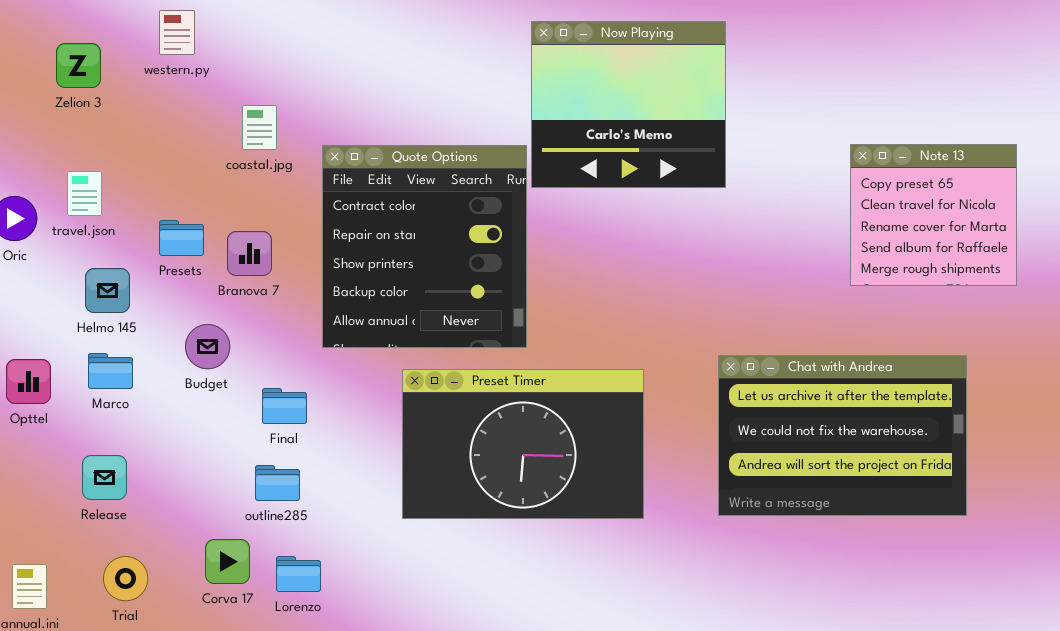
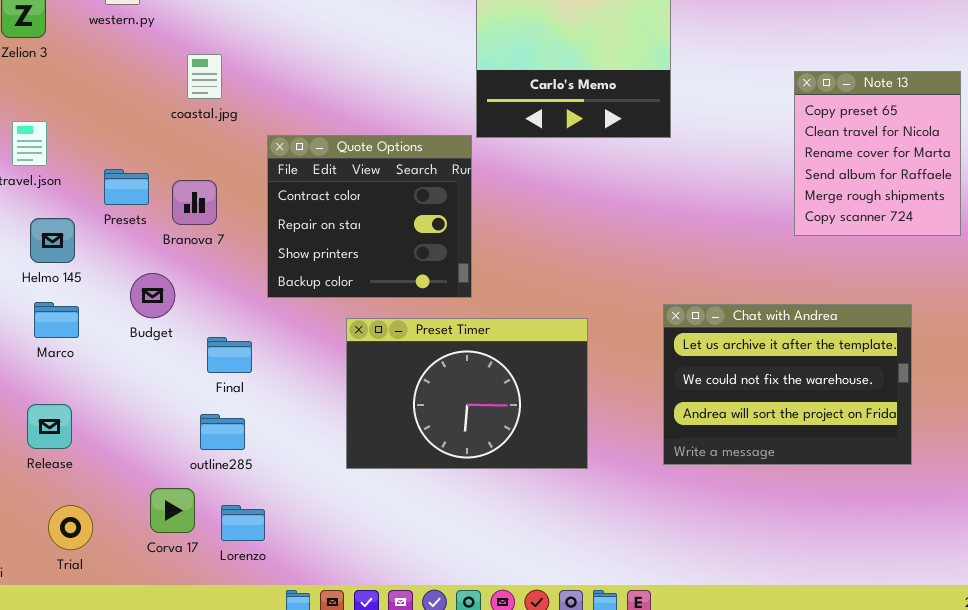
Note 13: [850,144,1017,286] -> [794,71,961,236], resized
Quote Options: [322,145,527,348] -> [267,135,472,298], resized

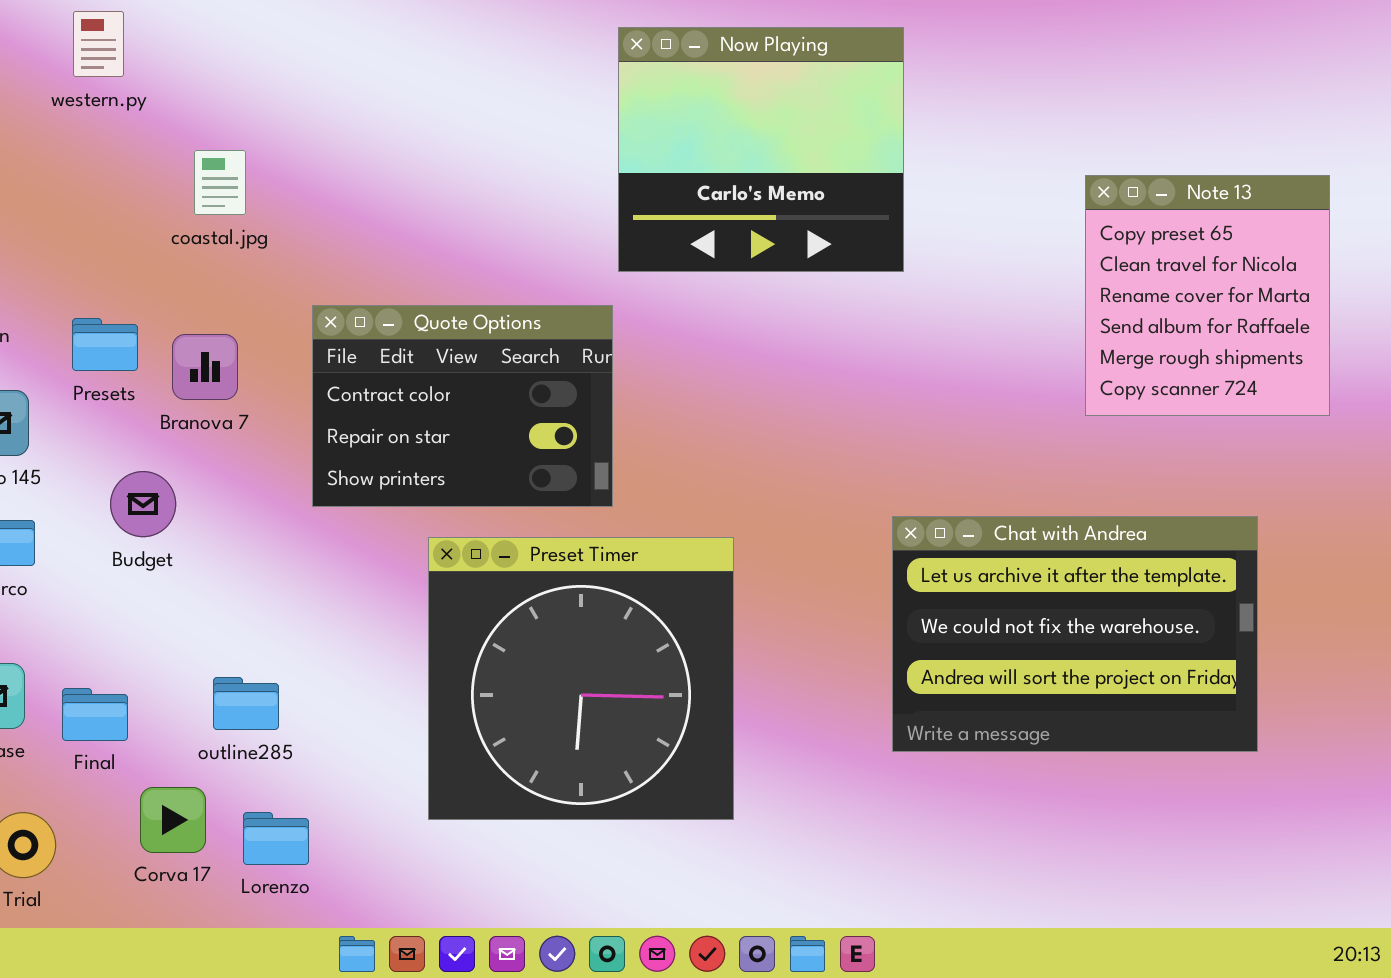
Quote Options: [267,135,472,298] -> [312,305,613,507], resized
Preset Timer: [346,318,588,469] -> [428,537,734,820], resized
Final: [207,337,252,373] -> [62,688,128,741], moved

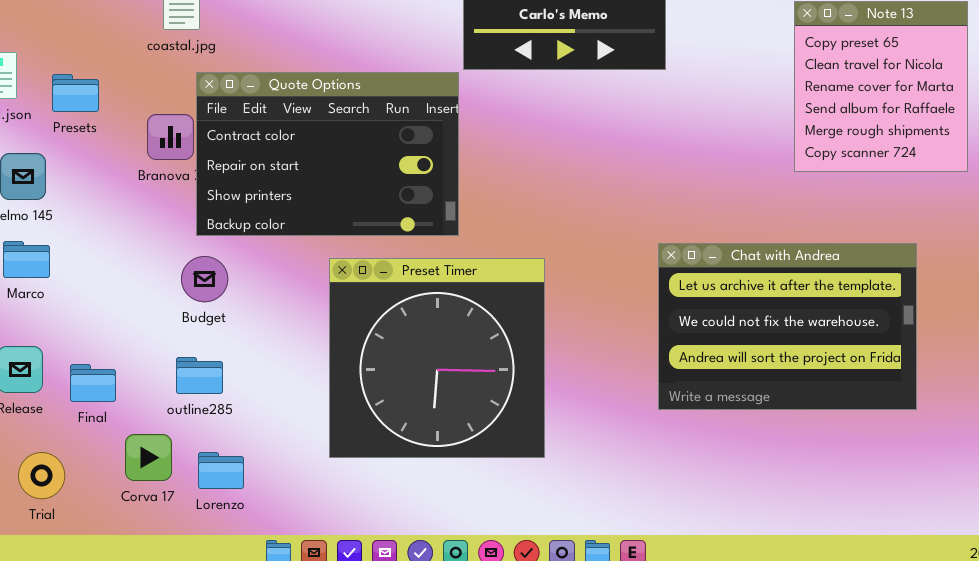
Quote Options: [312,305,613,507] -> [196,72,459,236], resized
Presets: [72,318,138,371] -> [52,74,99,112], moved
Budget: [110,471,176,537] -> [181,256,228,302], moved

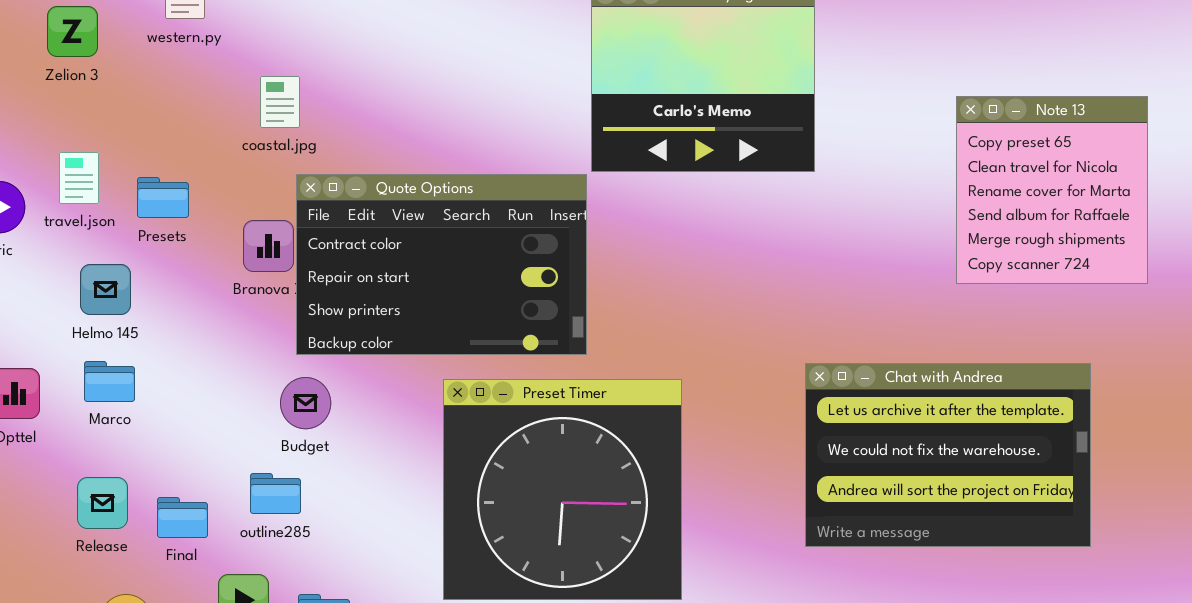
outline285: [176,357,223,394] -> [250,473,301,514], moved

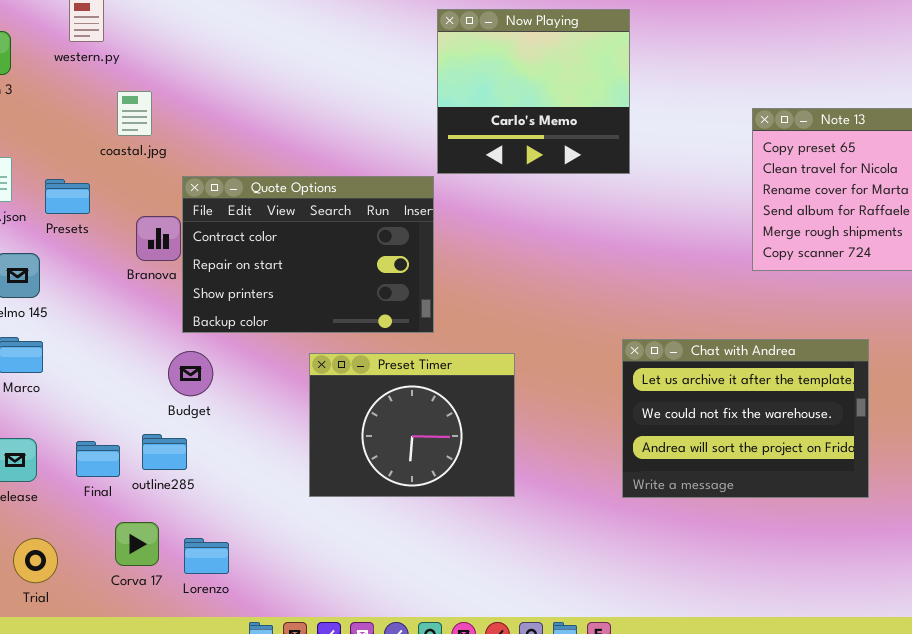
coastal.jpg: [260,76,300,128] -> [117,91,152,136], moved
Preset Timer: [443,379,682,600] -> [309,353,515,497], resized
Final: [157,497,208,538] -> [76,441,120,477], moved

